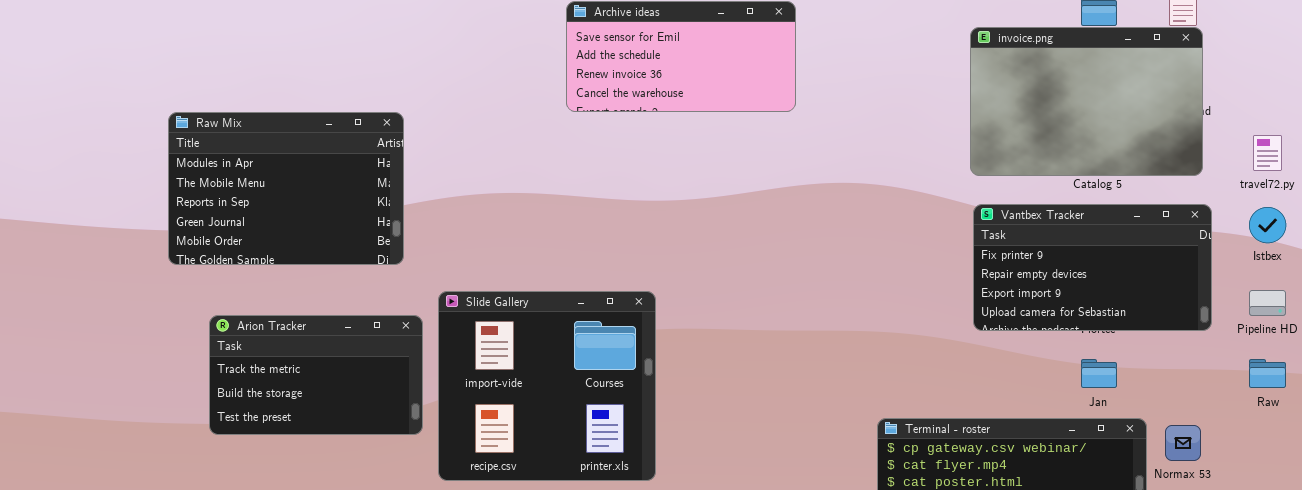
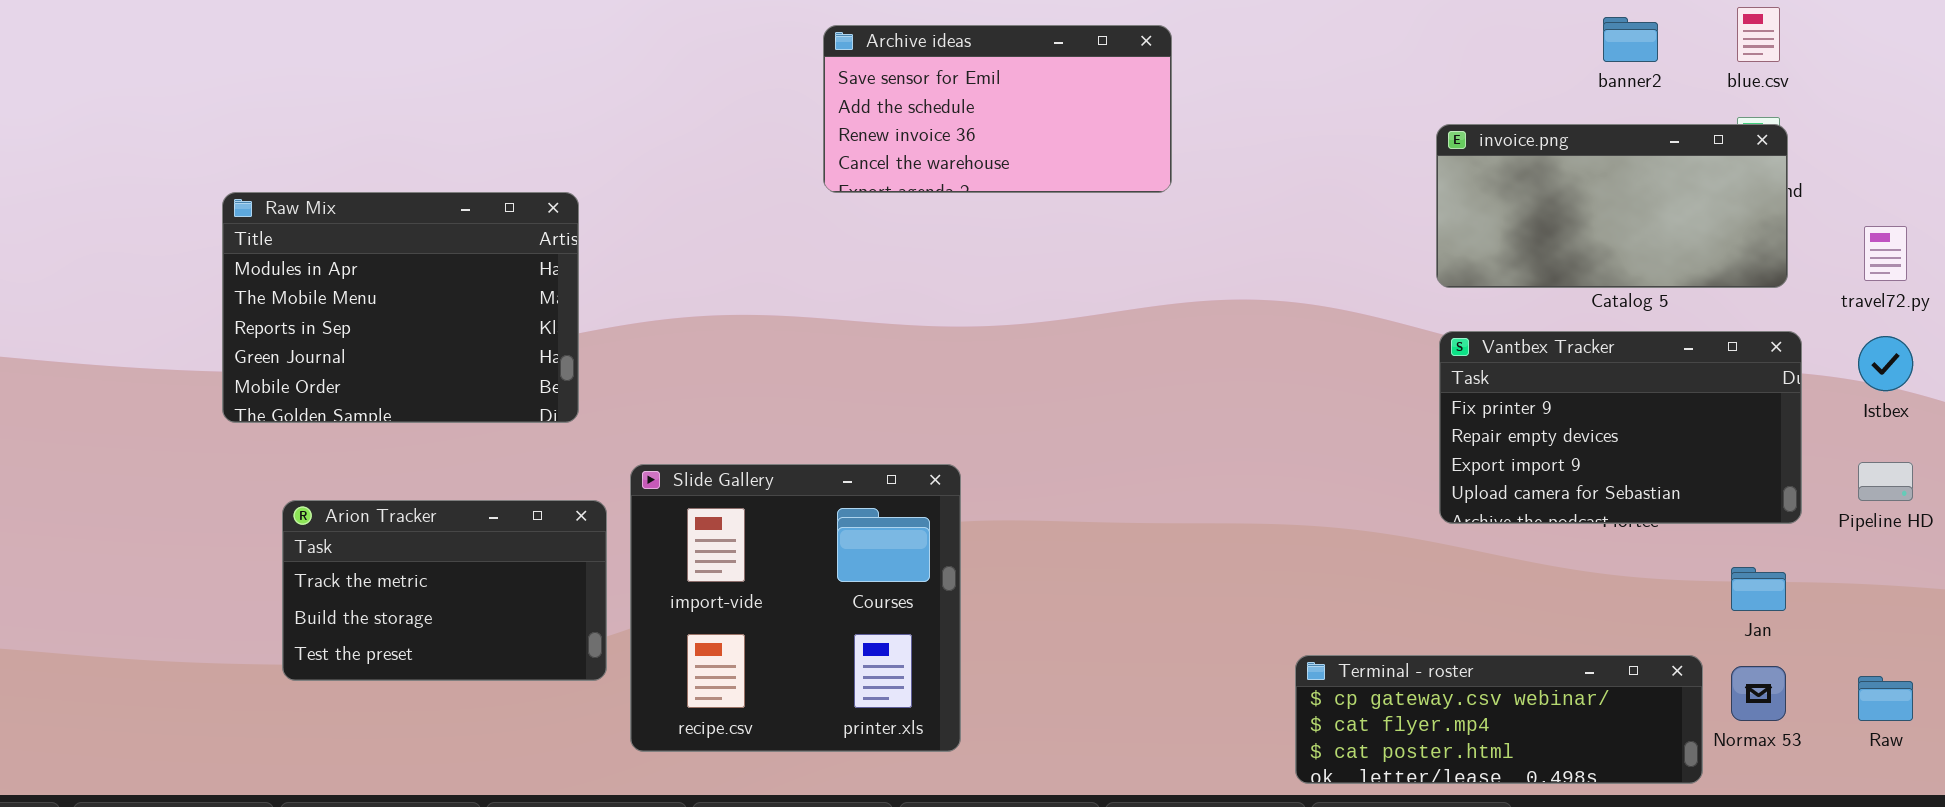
invoice.png: [970,27,1203,176] -> [1436,124,1788,288], resized
Jan: [1081,359,1117,388] -> [1731,567,1786,611], moved
Raw: [1249,359,1286,388] -> [1858,676,1913,721], moved

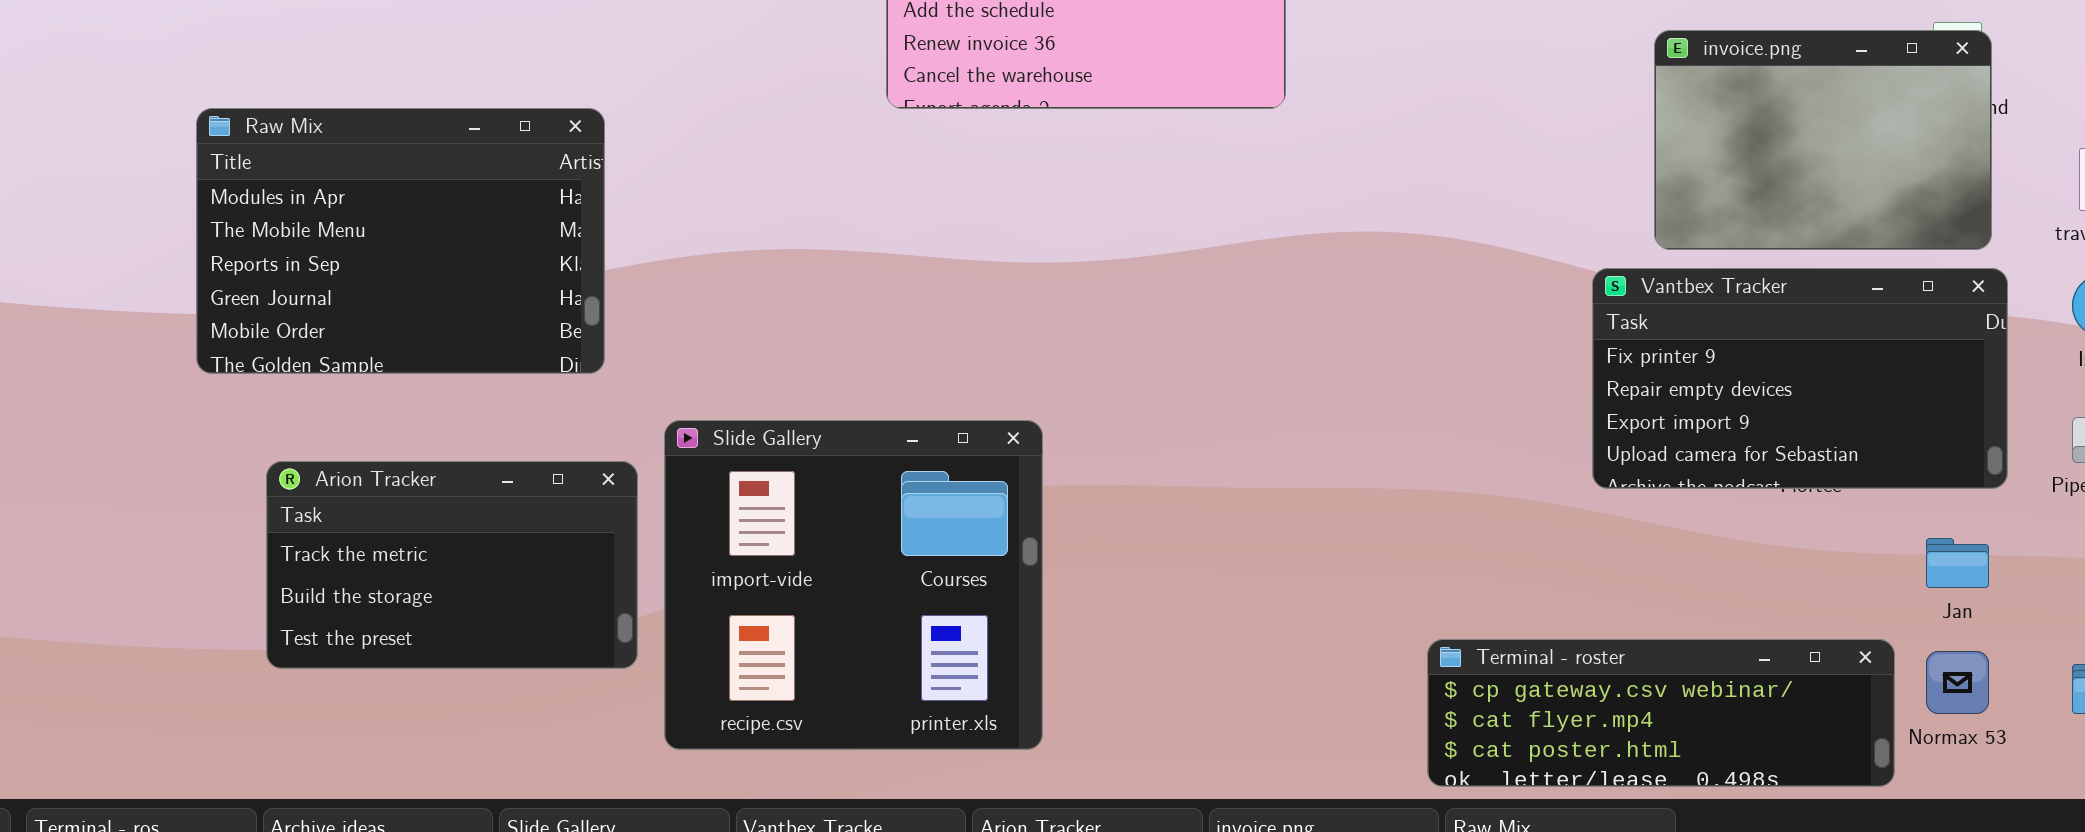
invoice.png: [1436,124,1788,288] -> [1654,30,1992,250], resized

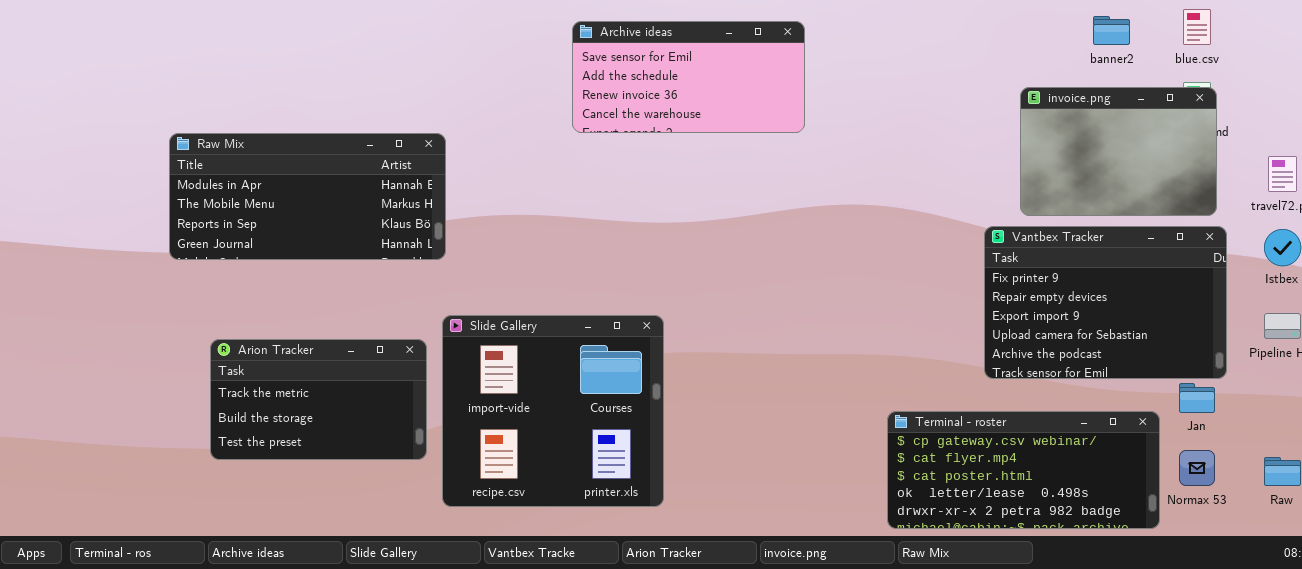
Raw Mix: [196,108,605,374] -> [169,133,446,260], resized
Vantbex Tracker: [1592,268,2008,489] -> [984,226,1227,379], resized
Terminal - roster: [1427,639,1895,787] -> [887,411,1160,529], resized

